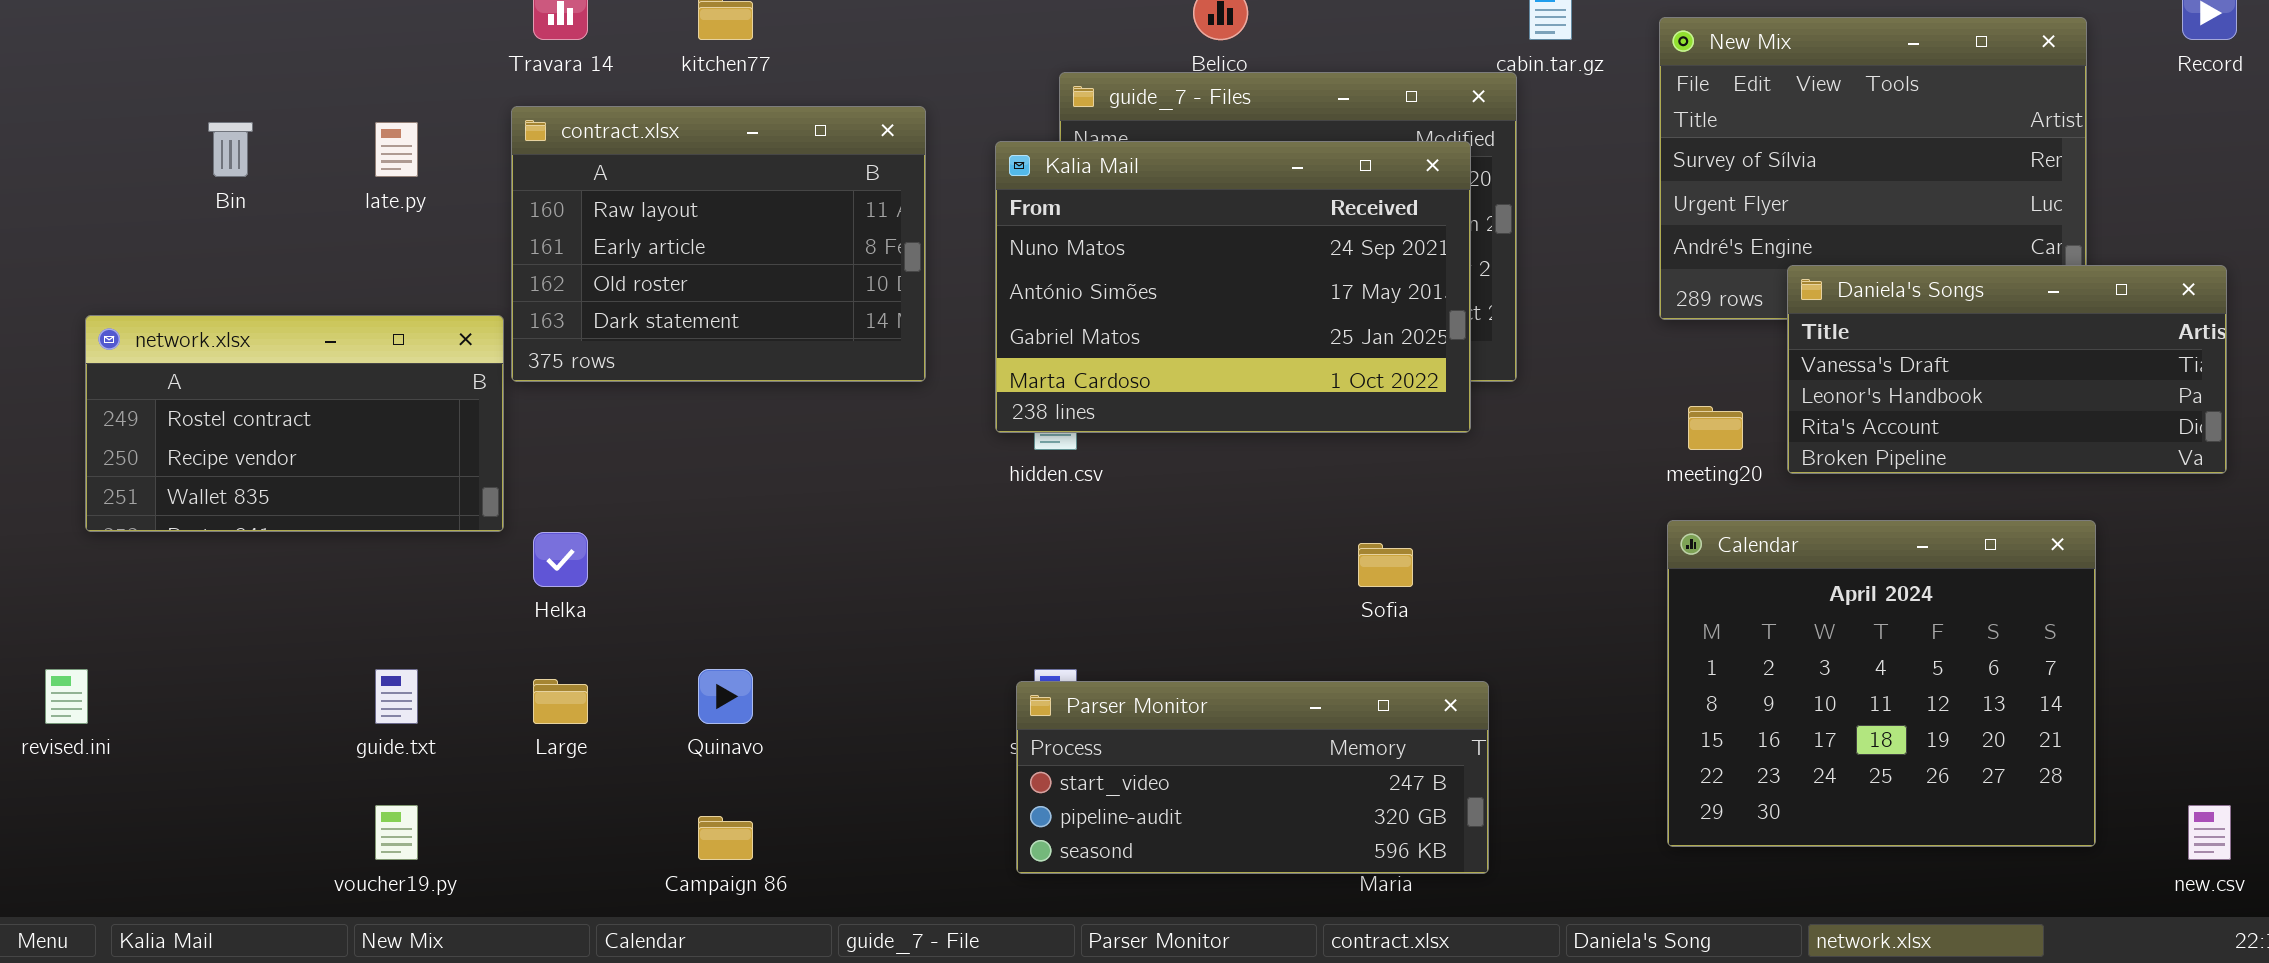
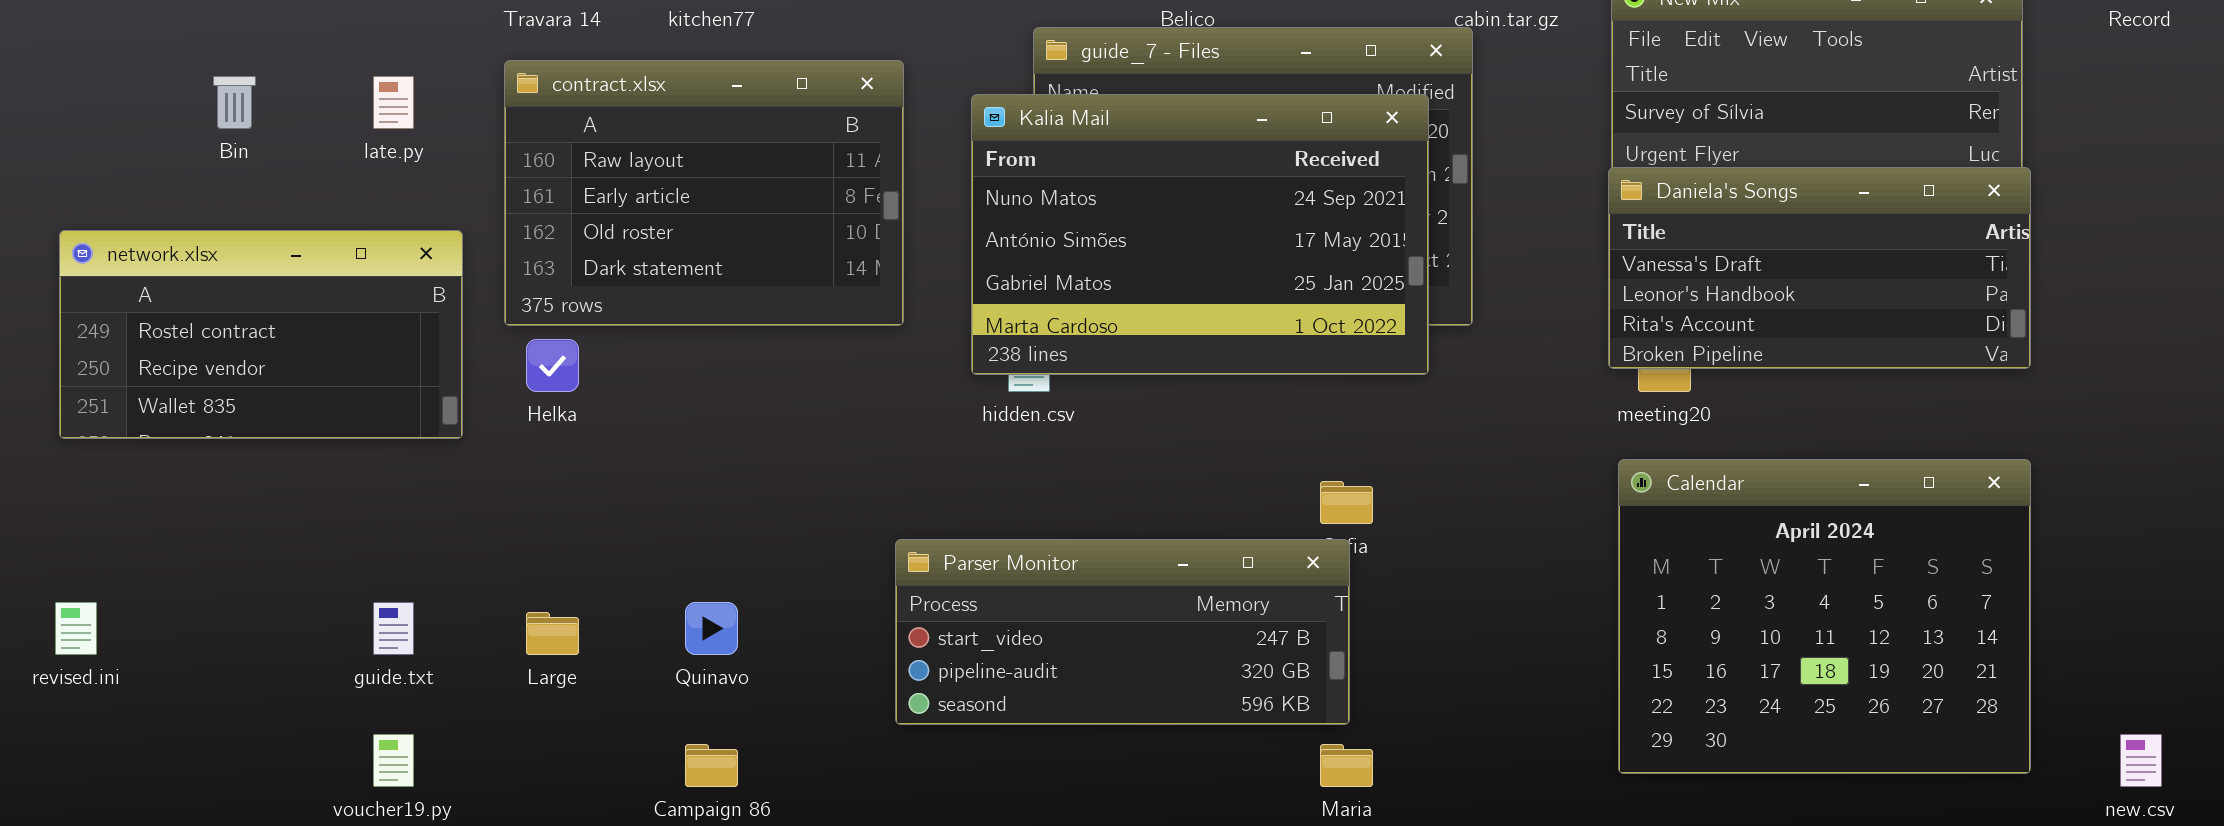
Daniela's Songs: [1787,265,2227,474] -> [1608,167,2031,369], moved
network.xlsx: [85,315,504,532] -> [59,230,463,439], moved
Helka: [533,532,588,587] -> [526,339,579,392], moved
Parser Monitor: [1016,681,1489,874] -> [895,539,1350,725], moved

